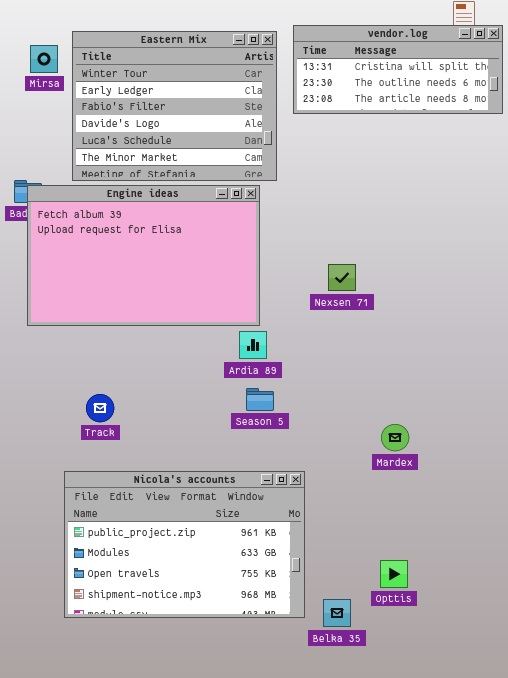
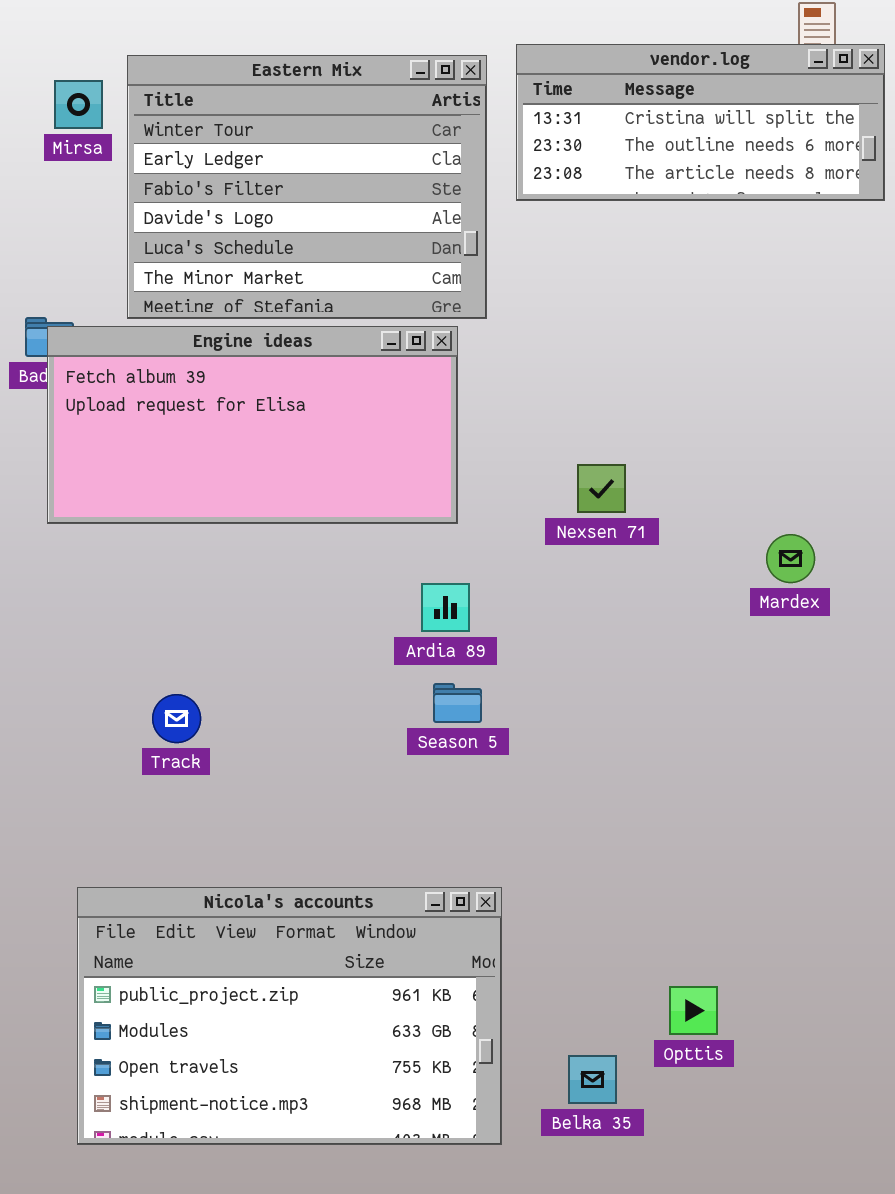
Engine ideas: [27,185,260,326] -> [47,326,458,524], resized
Mardex: [381,424,409,451] -> [766,534,815,583], moved
Nicola's accounts: [64,471,305,618] -> [77,887,502,1145], moved

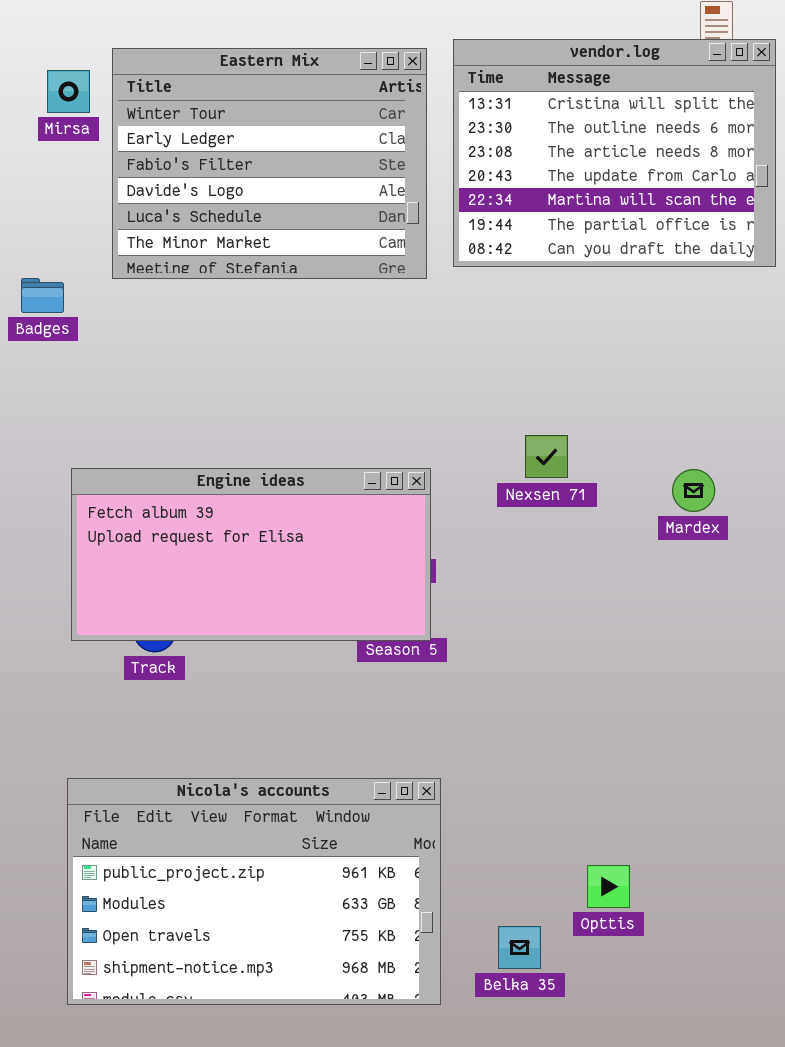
vendor.log: [516,44,885,201] -> [453,39,776,267], resized
Engine ideas: [47,326,458,524] -> [71,468,431,641], moved
Nexsen 71: [577,464,626,513] -> [525,435,568,478], moved

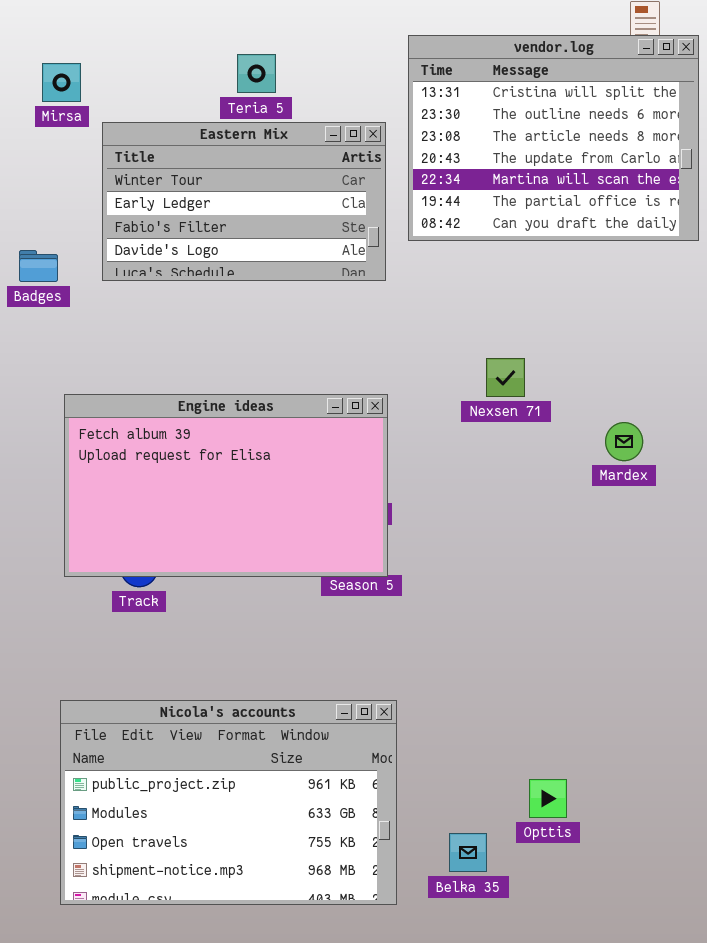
Eastern Mix: [112,48,427,279] -> [102,122,386,281], moved, resized
Nexsen 71: [525,435,568,478] -> [486,358,525,397], moved
Engine ideas: [71,468,431,641] -> [64,394,388,577], resized

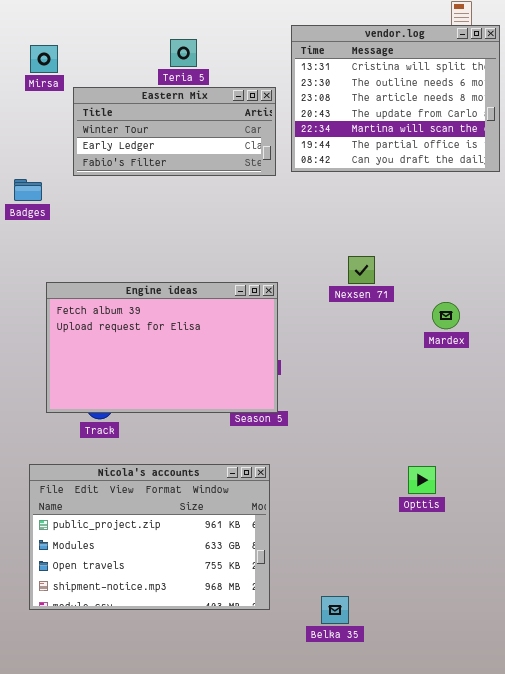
Eastern Mix: [102,122,386,281] -> [73,87,276,176], resized
Nicola's accounts: [60,700,397,905] -> [29,464,270,610], moved
Opttis: [529,779,567,818] -> [408,466,436,494], moved

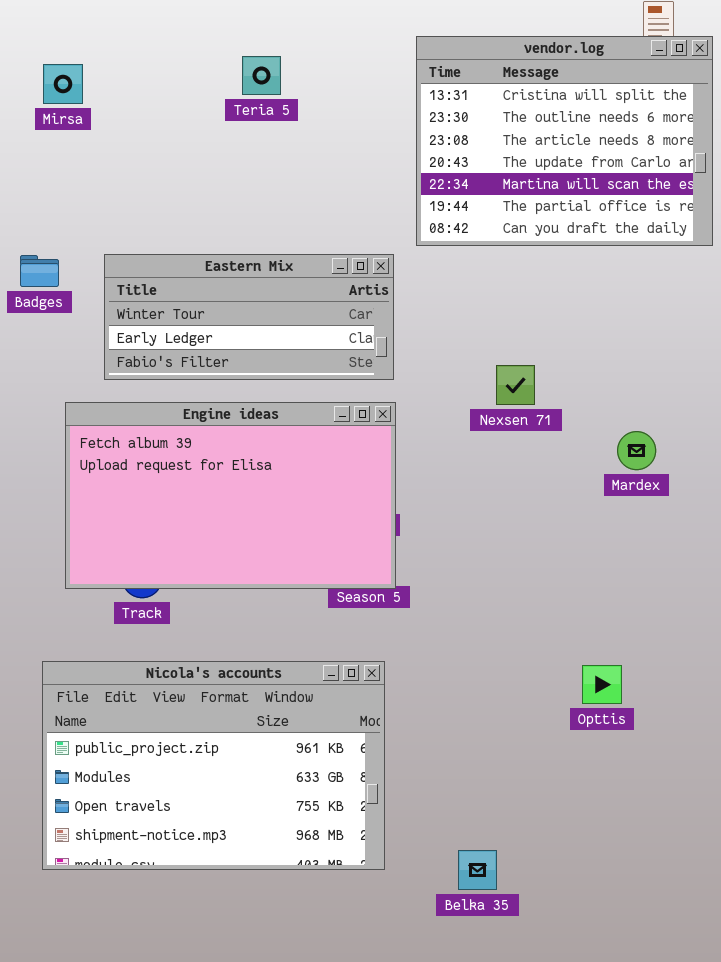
Eastern Mix: [73,87,276,176] -> [104,254,394,380], moved

